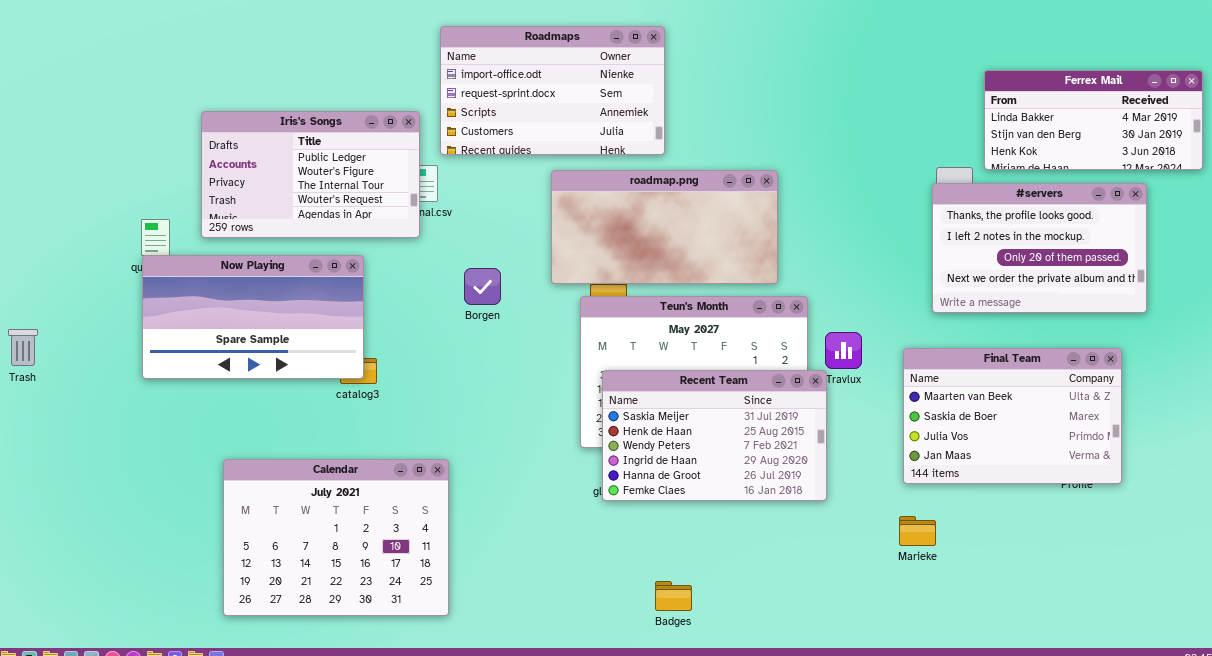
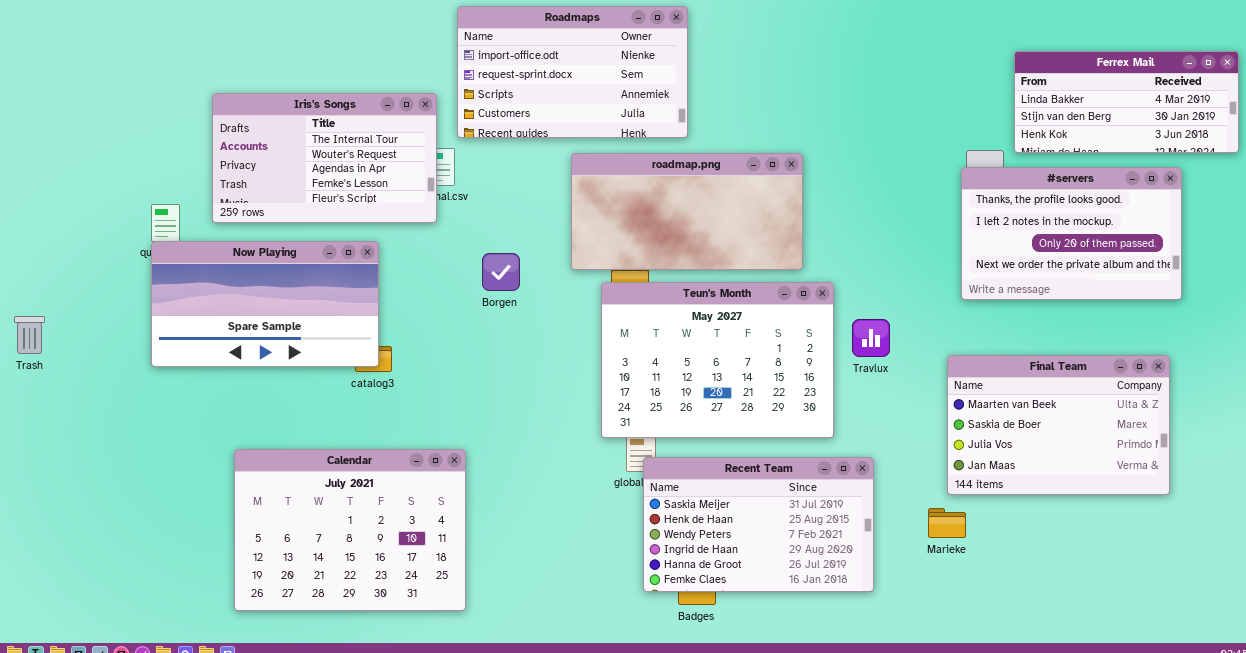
Iris's Songs: [201,111,420,238] -> [212,93,437,223], scrolled down 2 rows
Final Team: [903,348,1122,484] -> [947,355,1170,495], moved
Recent Team: [602,370,827,501] -> [643,457,874,592], moved

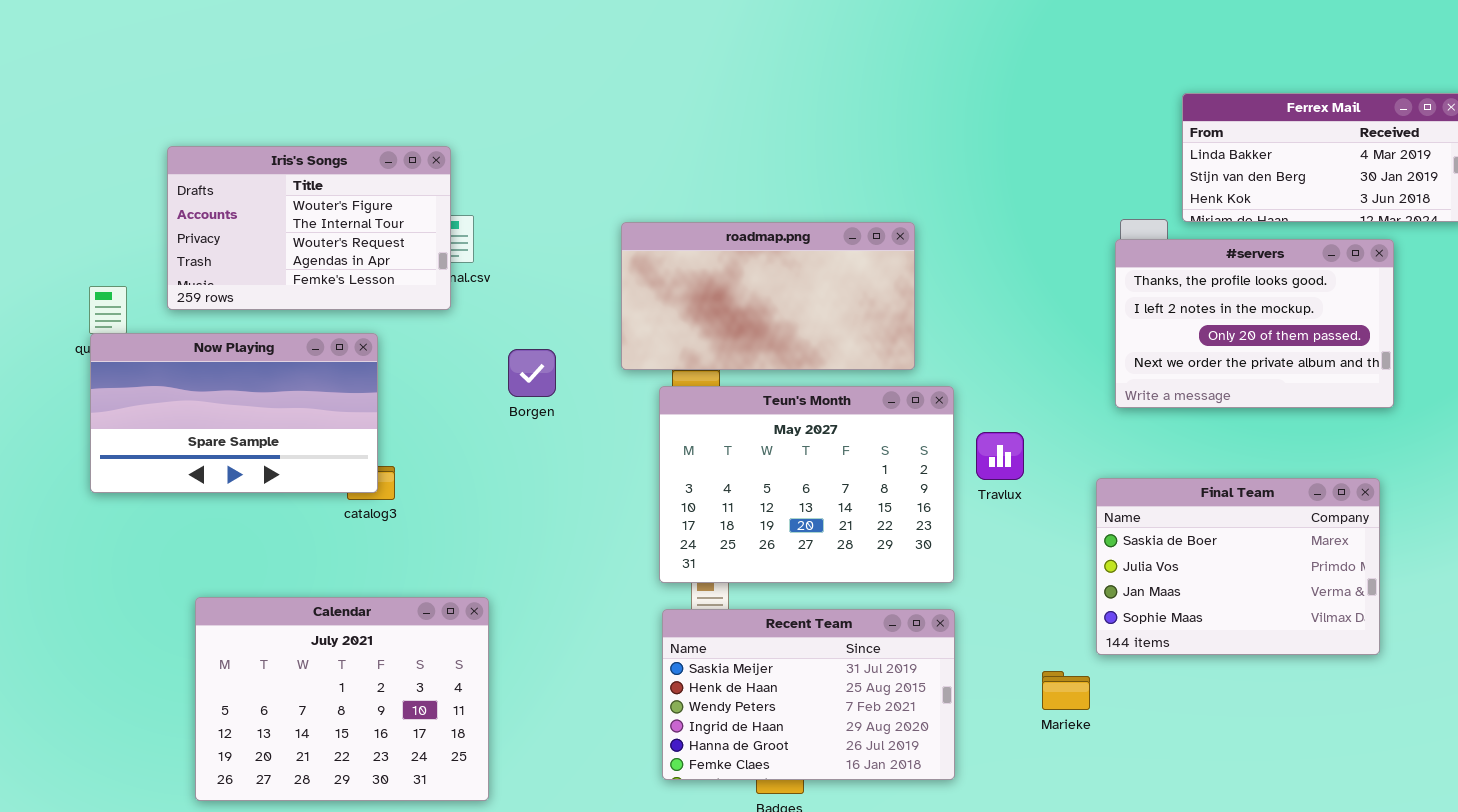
Roadmaps: [457,6,688,138] -> none, closed
Iris's Songs: [212,93,437,223] -> [167,146,451,310], scrolled up 1 row
Final Team: [947,355,1170,495] -> [1096,478,1380,655], scrolled down 1 row
Recent Team: [643,457,874,592] -> [662,609,955,780], moved
Marieke: [928,508,966,538] -> [1042,671,1090,710], moved

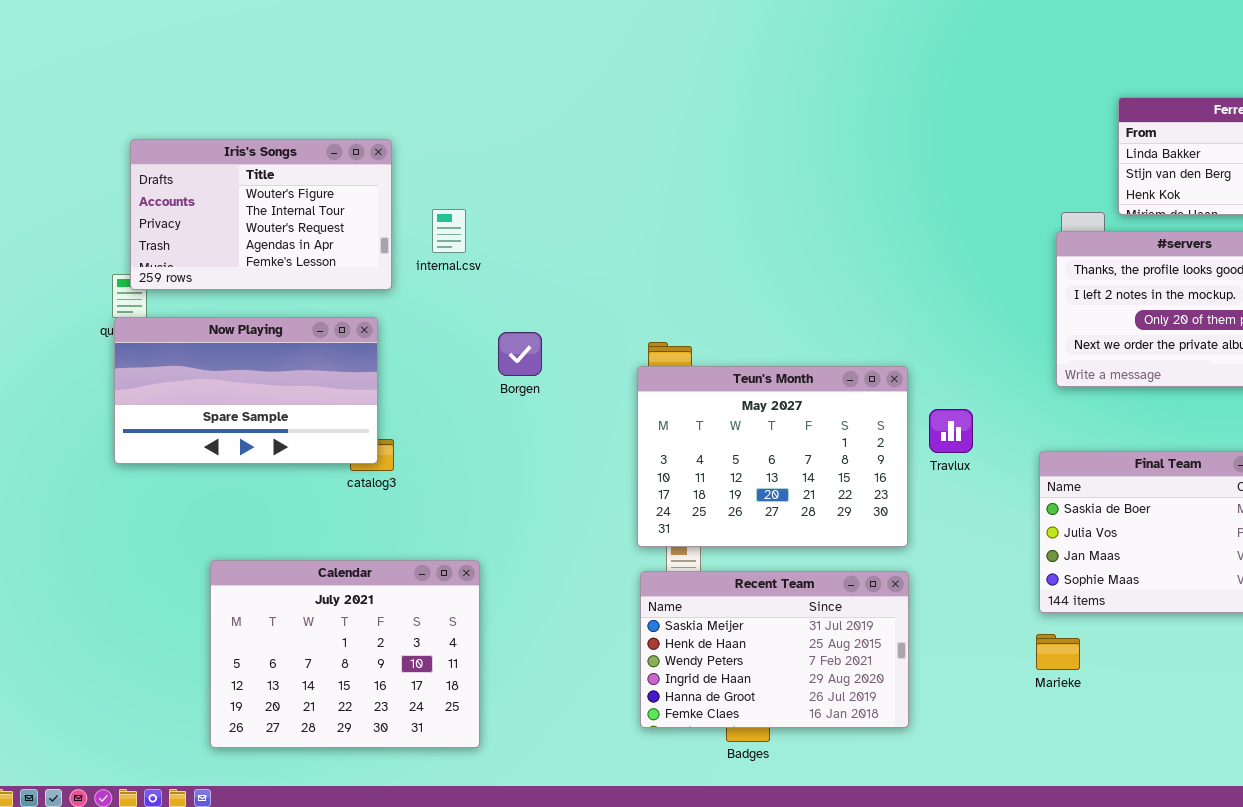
Iris's Songs: [167,146,451,310] -> [130,139,392,290], moved
roadmap.png: [621,222,915,370] -> none, closed
Marieke: [1042,671,1090,710] -> [1036,634,1080,670], moved

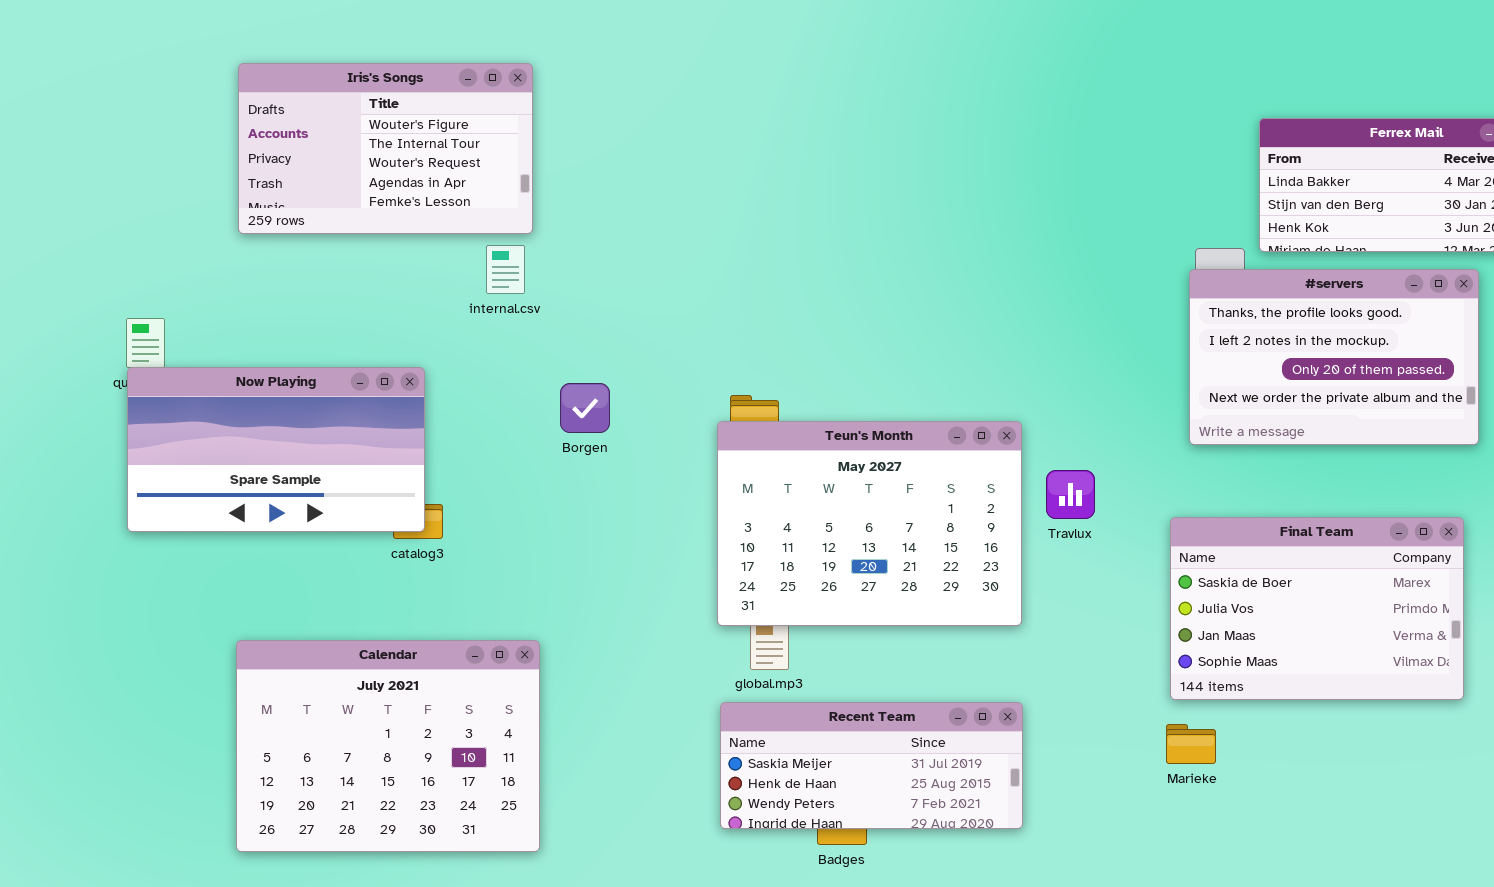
Iris's Songs: [130,139,392,290] -> [238,63,533,234], moved
Recent Team: [640,571,909,728] -> [720,702,1023,829], resized

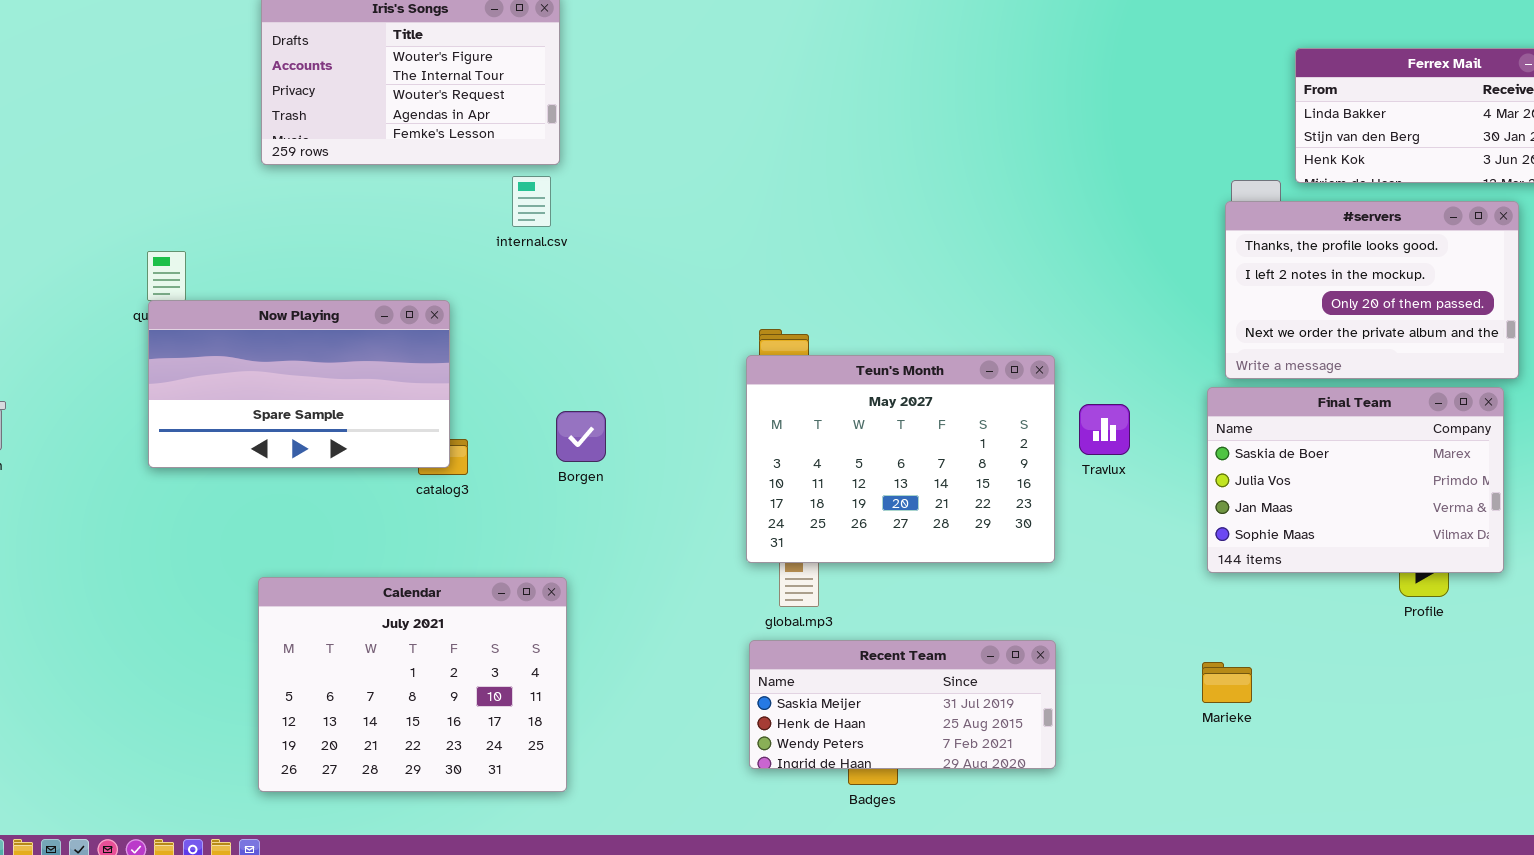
Borgen: [560,383,610,433] -> [556,411,606,462], moved
Final Team: [1170,517,1464,700] -> [1207,387,1504,573], moved

